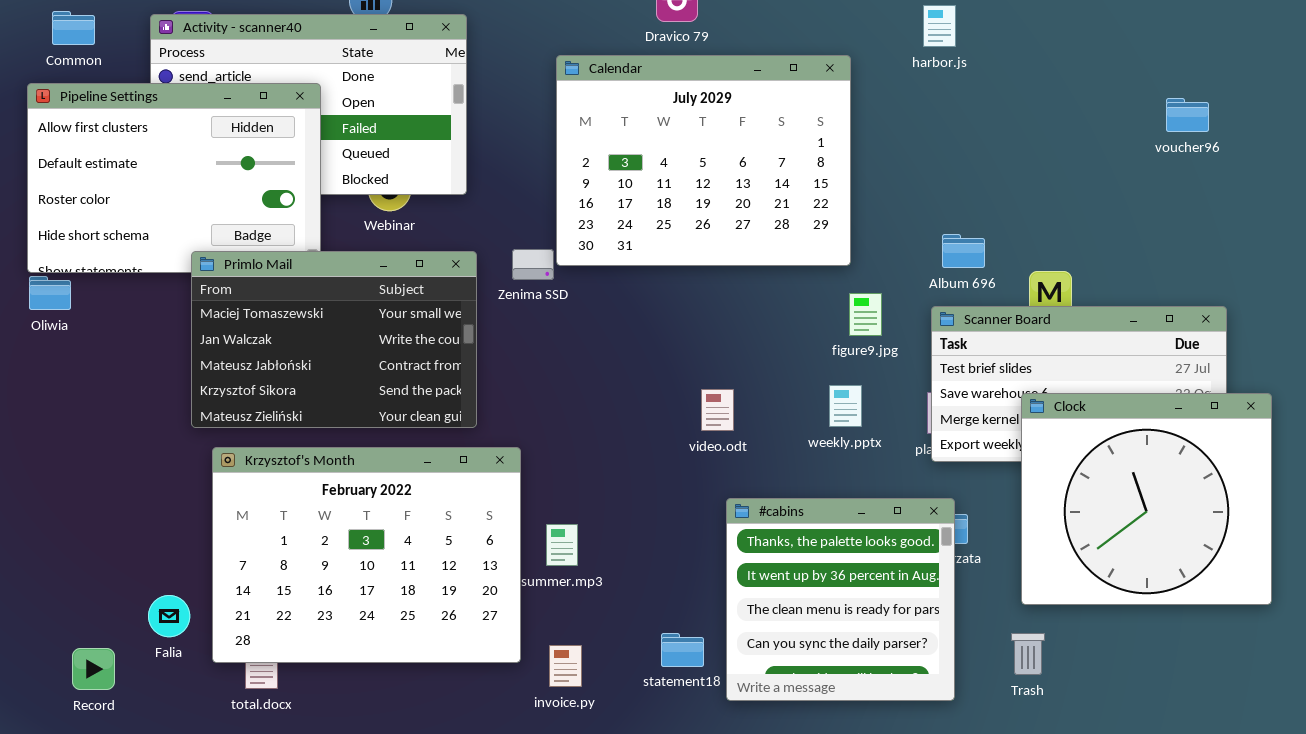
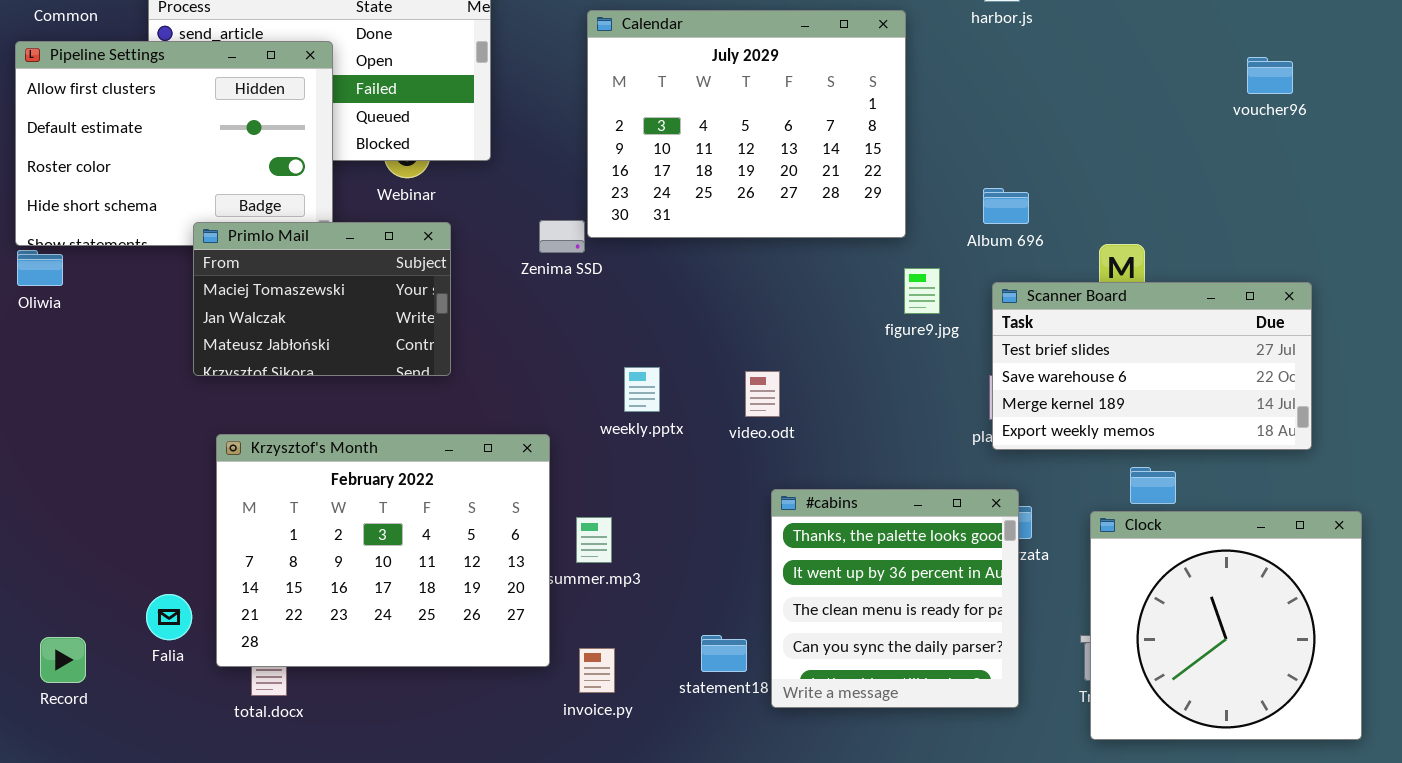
Album 696: [942,234,985,268] -> [983,188,1029,224], moved
Primlo Mail: [191,251,477,428] -> [193,222,451,376], resized
weekly.pptx: [829,385,862,427] -> [624,367,660,412], moved
Clock: [1021,393,1272,605] -> [1090,511,1362,740], moved
Record: [72,648,115,690] -> [40,637,86,683], moved

